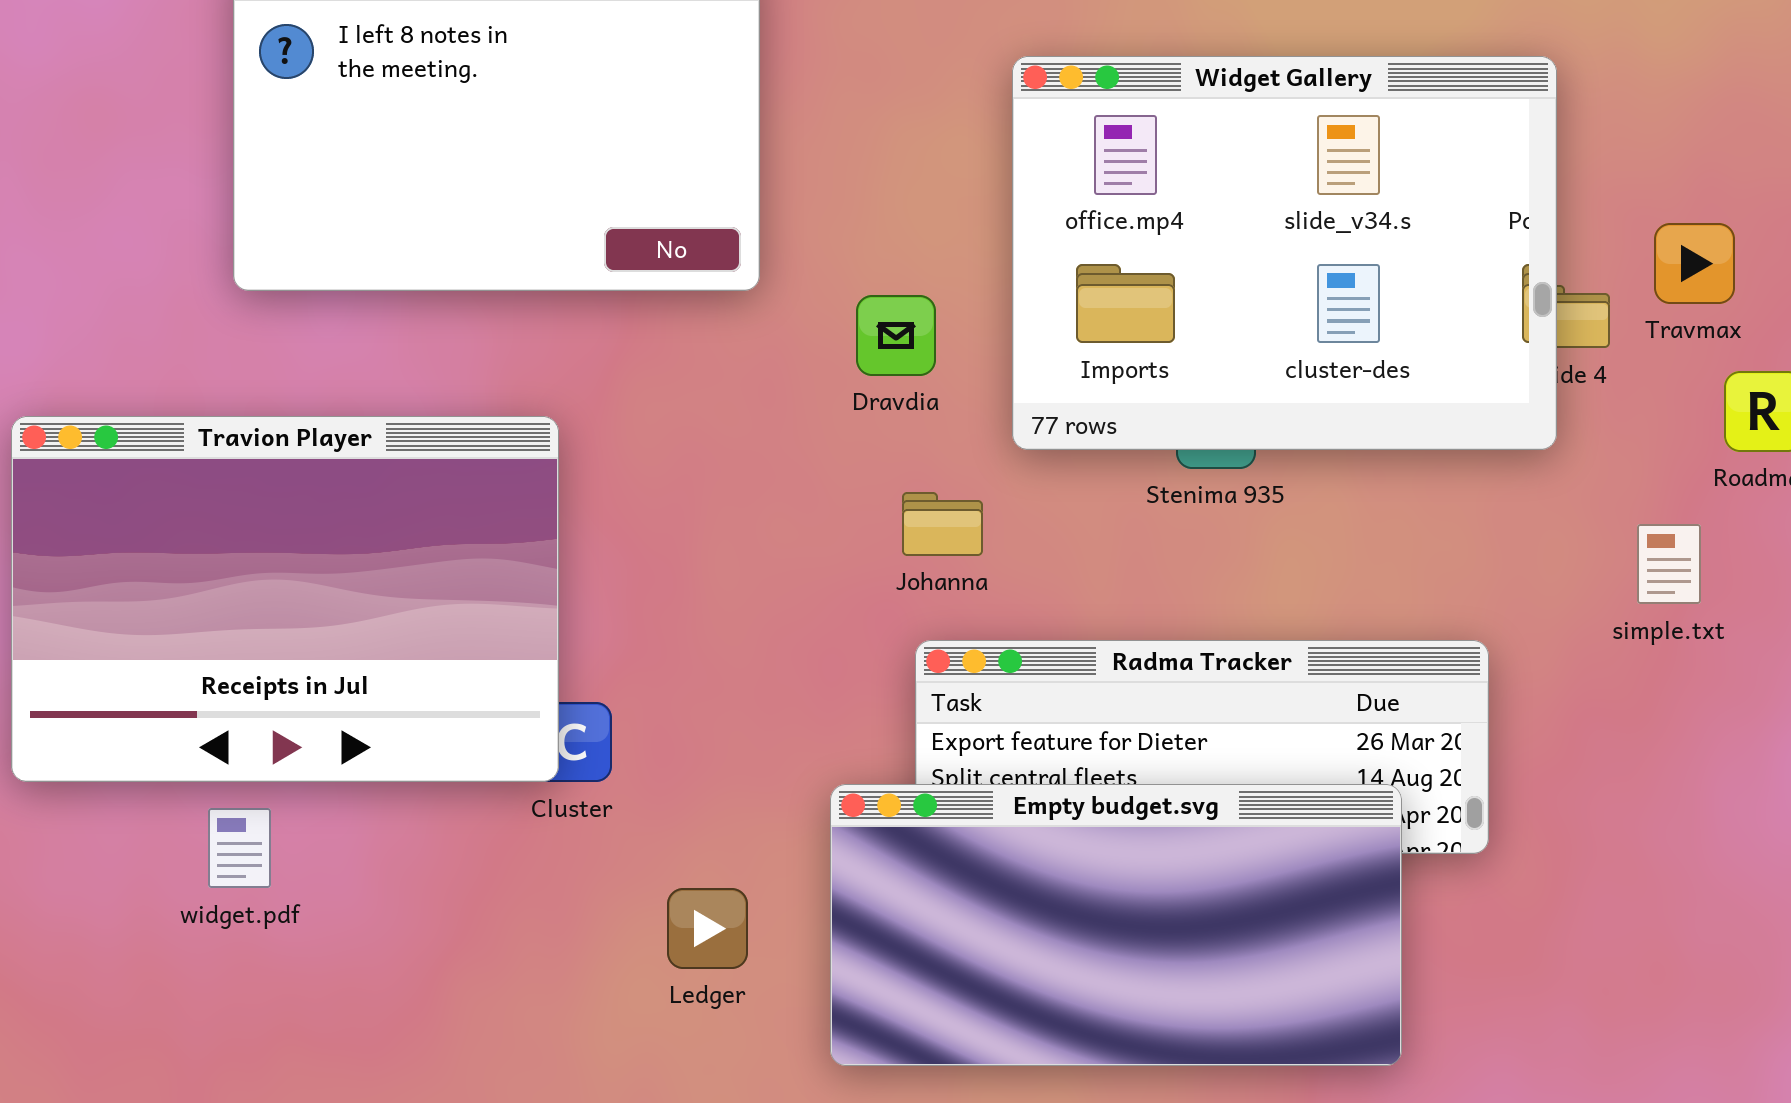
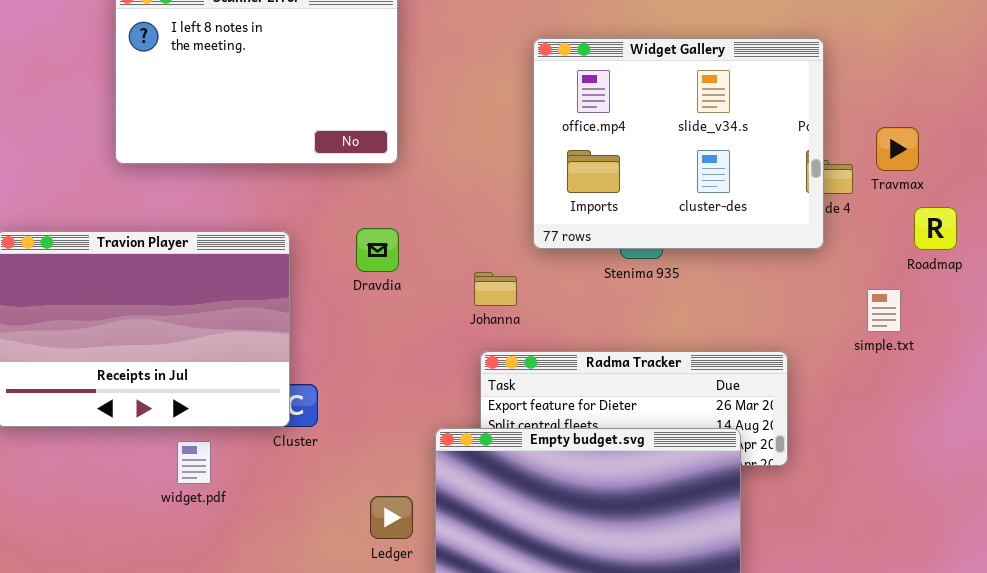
Dravdia: [856,295,936,376] -> [356,228,399,272], moved
widget.pdf: [208,808,271,888] -> [177,441,211,484], moved
Ledger: [667,888,748,969] -> [370,496,413,539], moved

